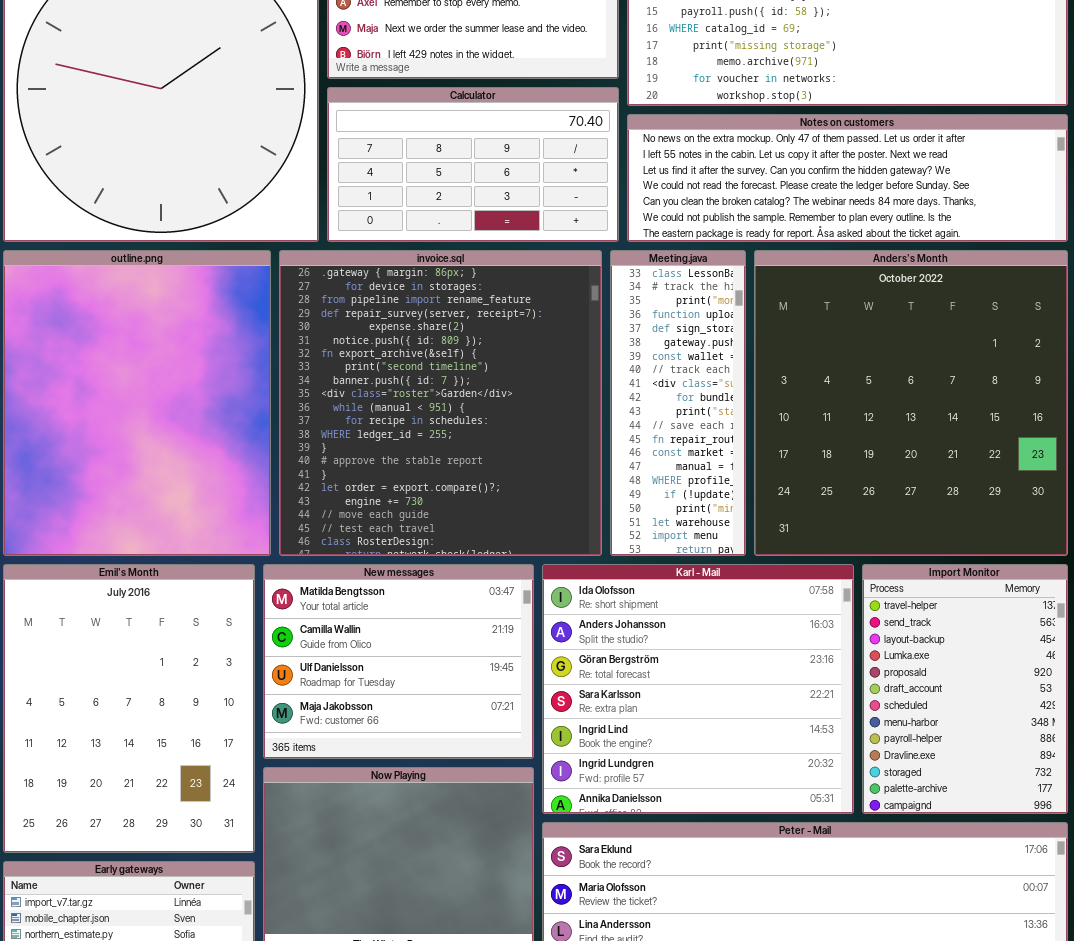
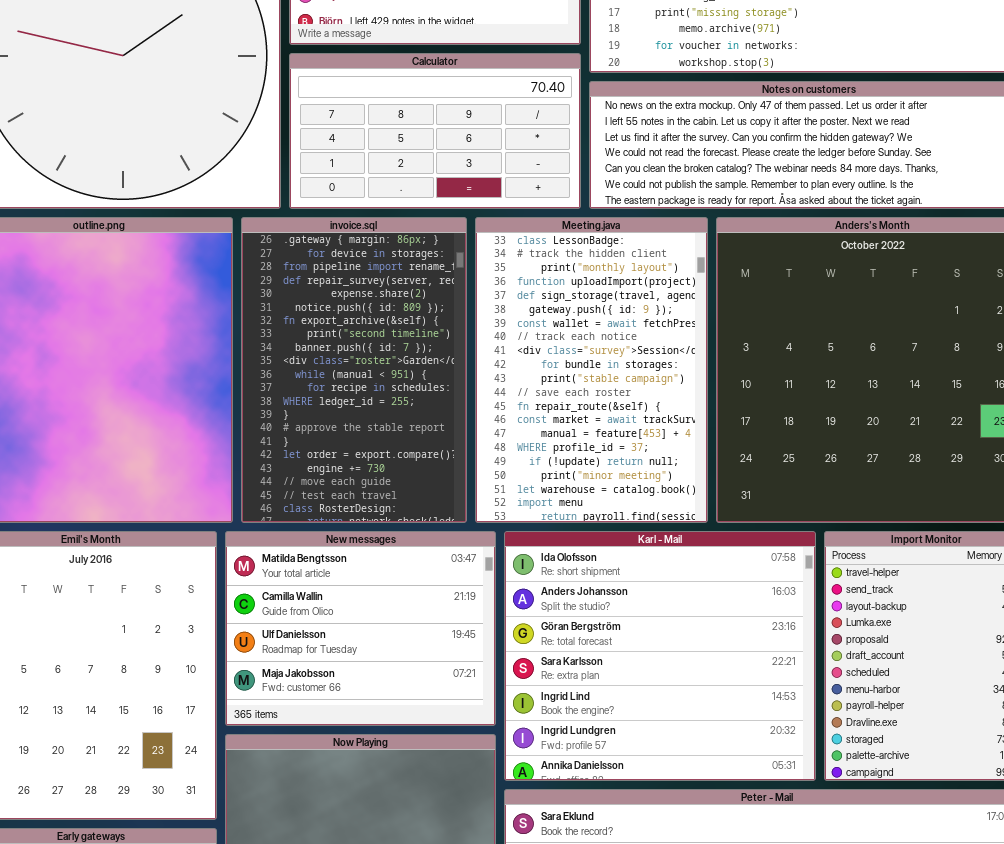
invoice.sql: [279,250,602,556] -> [241,217,467,523], resized
Meeting.java: [610,250,746,556] -> [475,217,708,523], resized

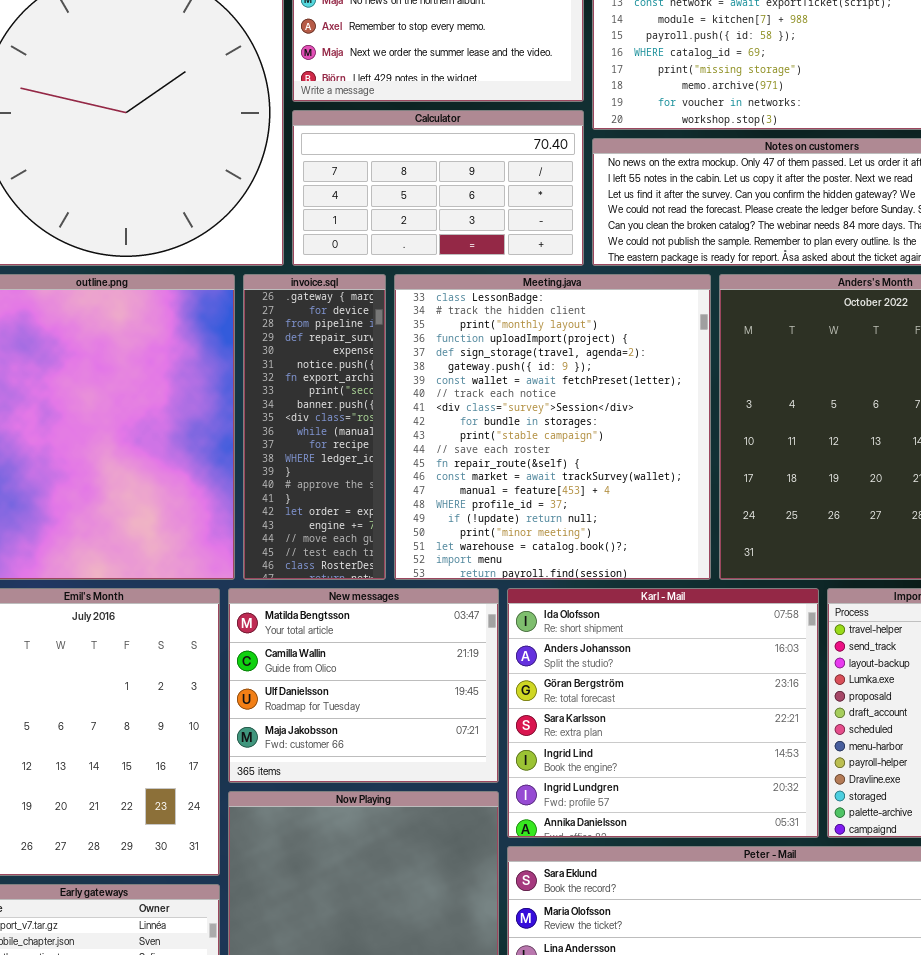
invoice.sql: [241,217,467,523] -> [243,274,386,580], resized
Meeting.java: [475,217,708,523] -> [394,274,711,580], resized

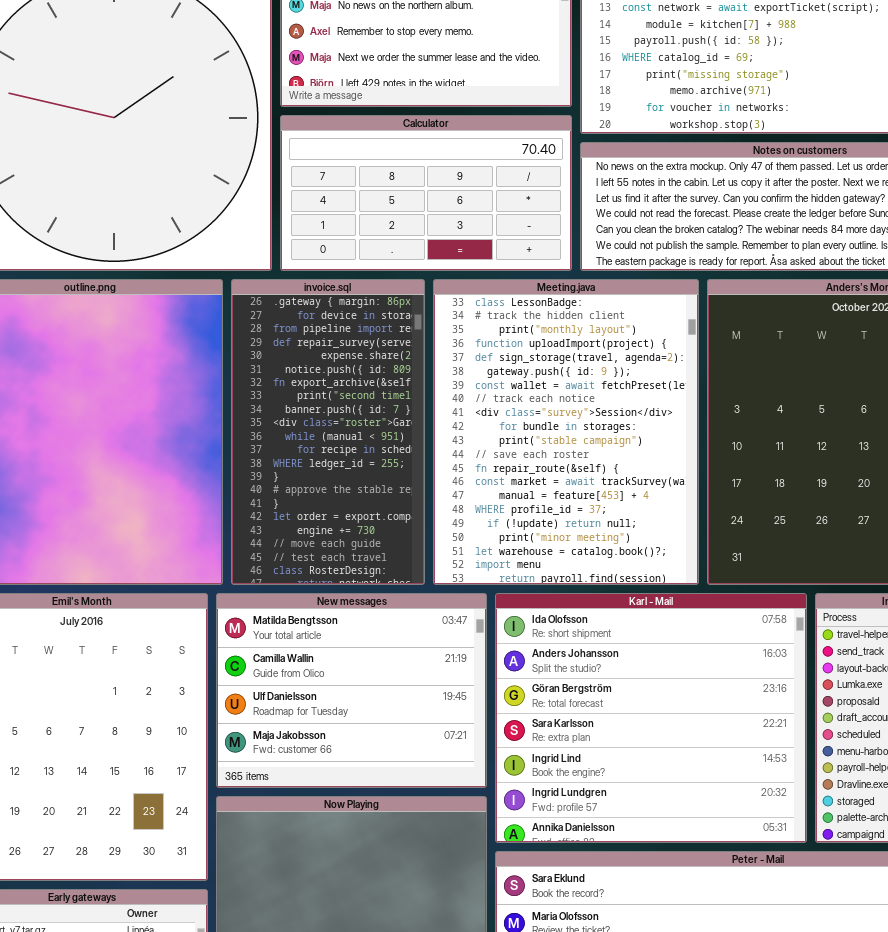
invoice.sql: [243,274,386,580] -> [231,279,425,585], resized
Meeting.java: [394,274,711,580] -> [433,279,699,585], resized

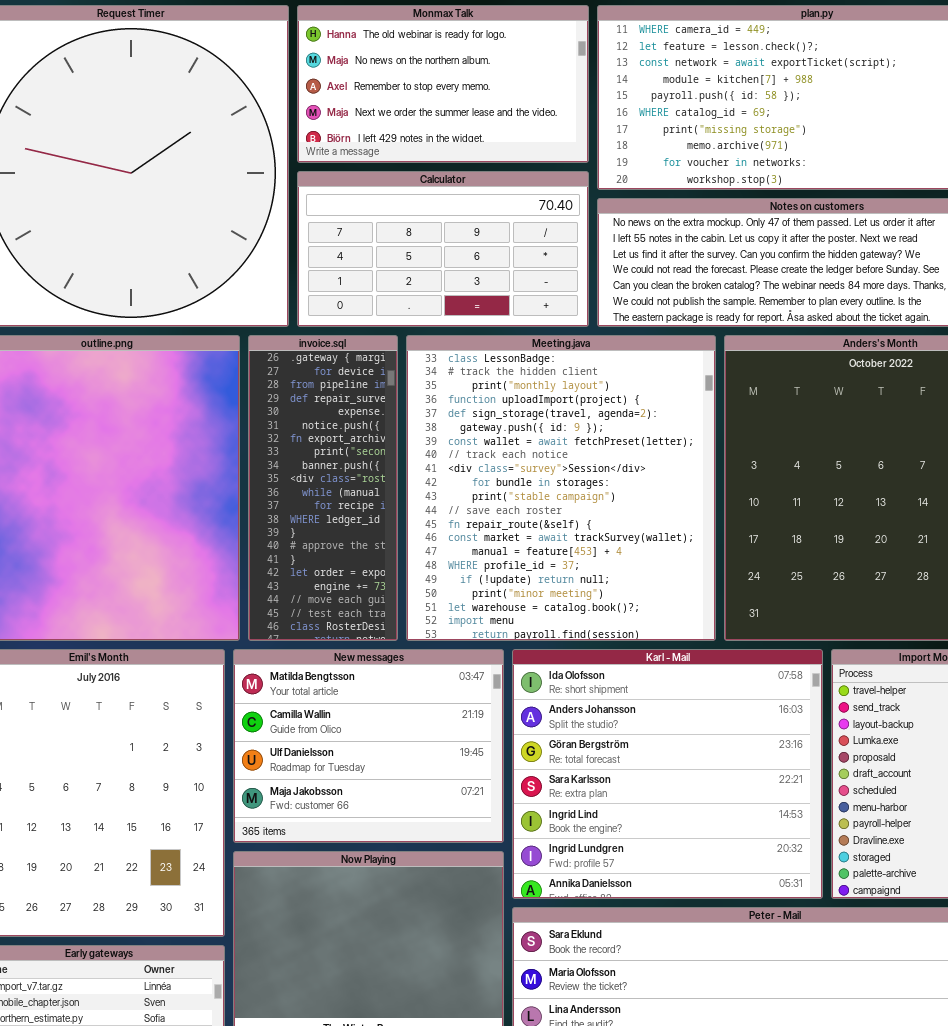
invoice.sql: [231,279,425,585] -> [248,335,398,641], resized
Meeting.java: [433,279,699,585] -> [406,335,716,641], resized

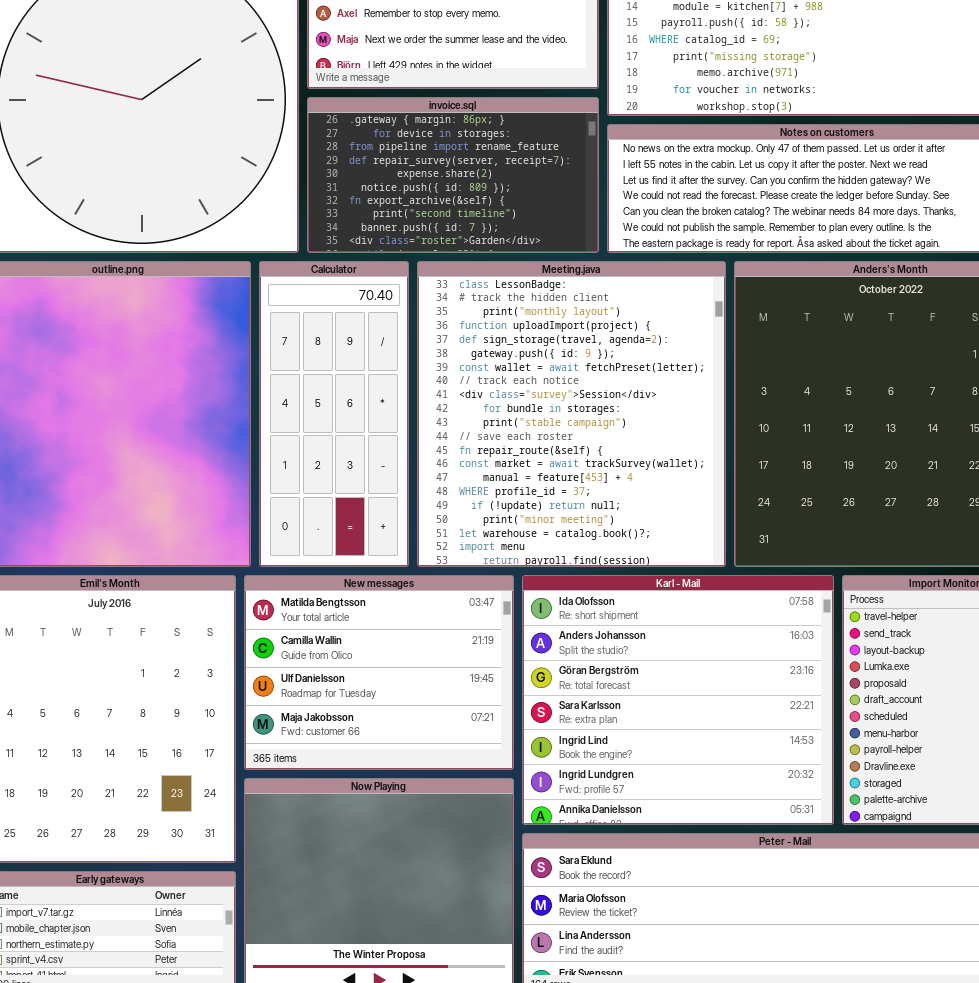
Calculator: [297,171,589,327] -> [259,261,409,567], moved, resized
invoice.sql: [248,335,398,641] -> [307,97,599,253], moved, resized

